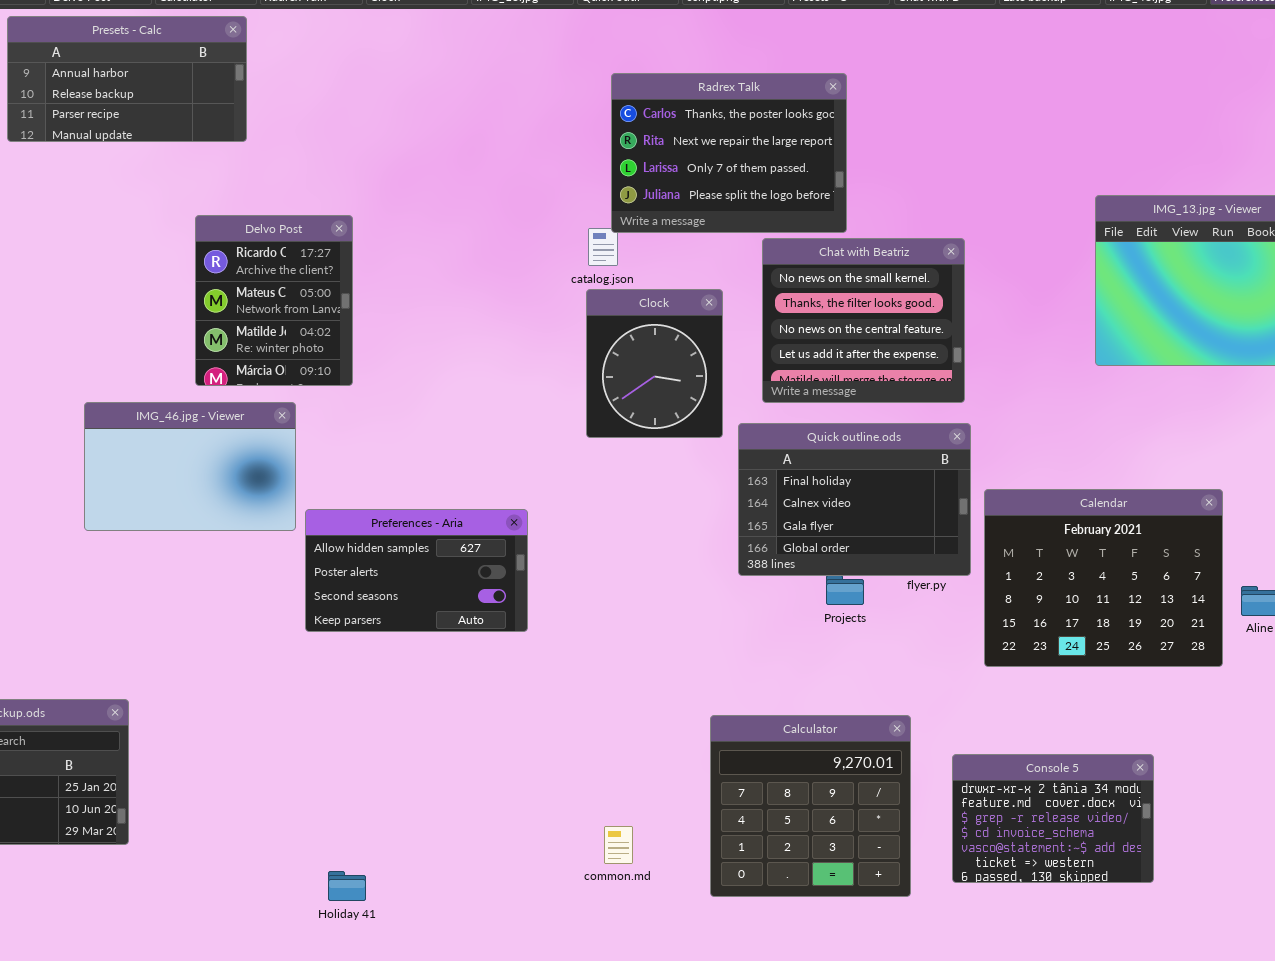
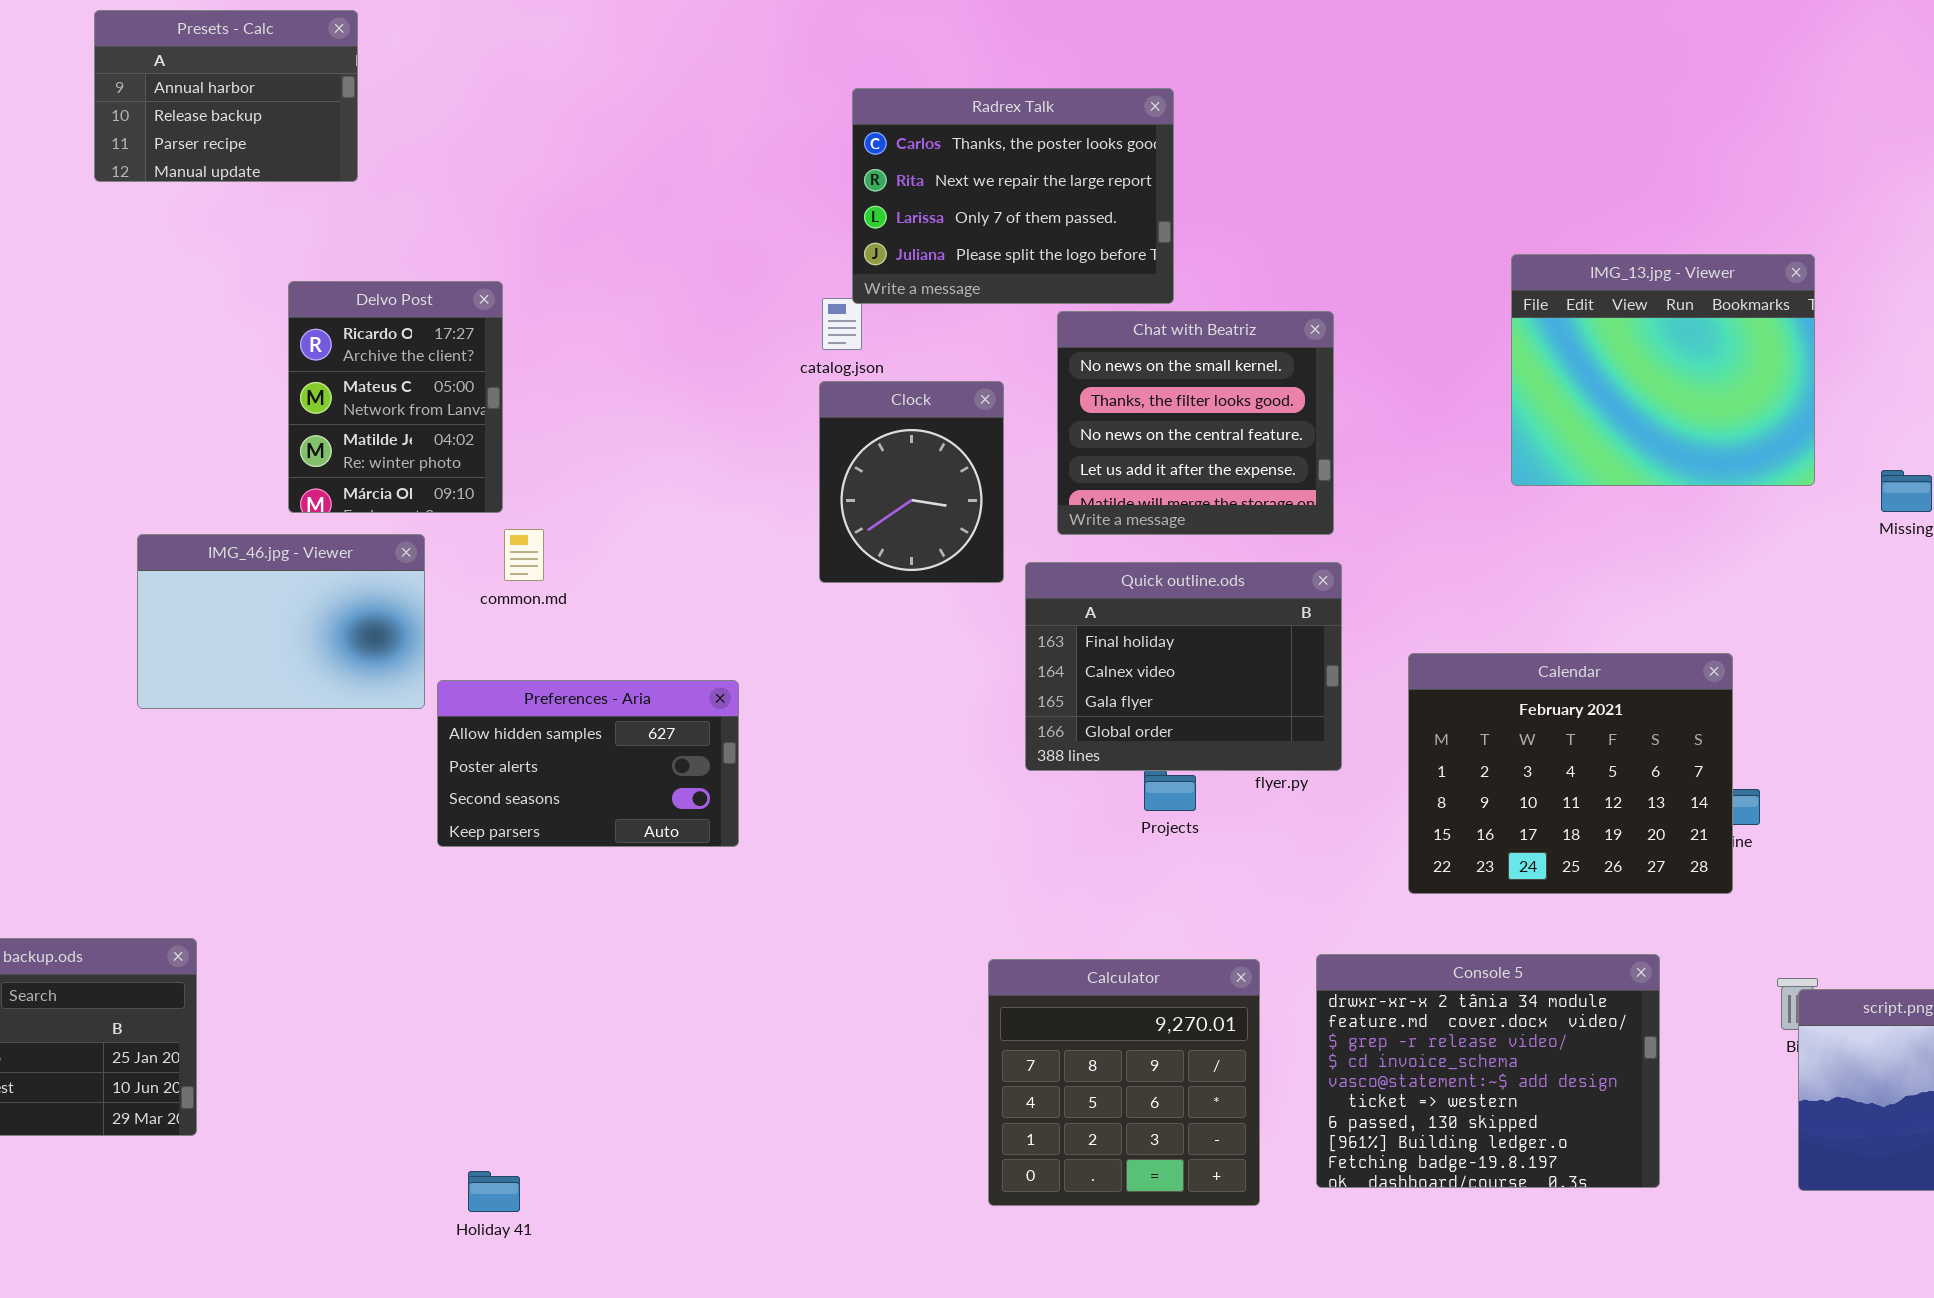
Presets - Calc: [7,16,247,142] -> [94,10,358,182], resized
Calendar: [984,489,1223,667] -> [1408,653,1733,894], moved
Console 5: [952,754,1154,883] -> [1316,954,1660,1188], resized
common.md: [604,826,633,864] -> [504,529,544,581], moved

